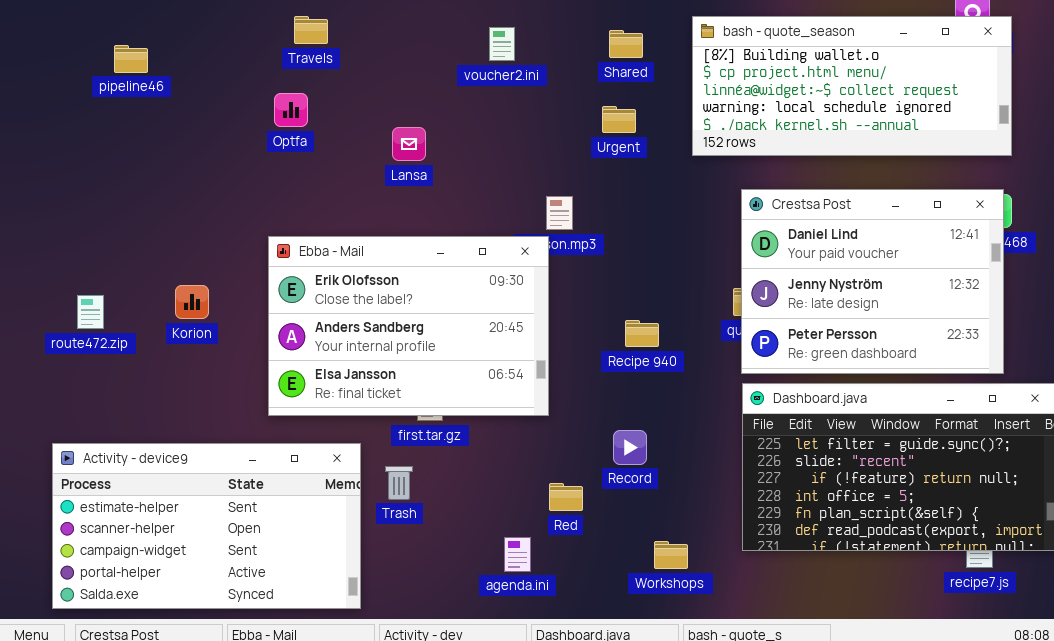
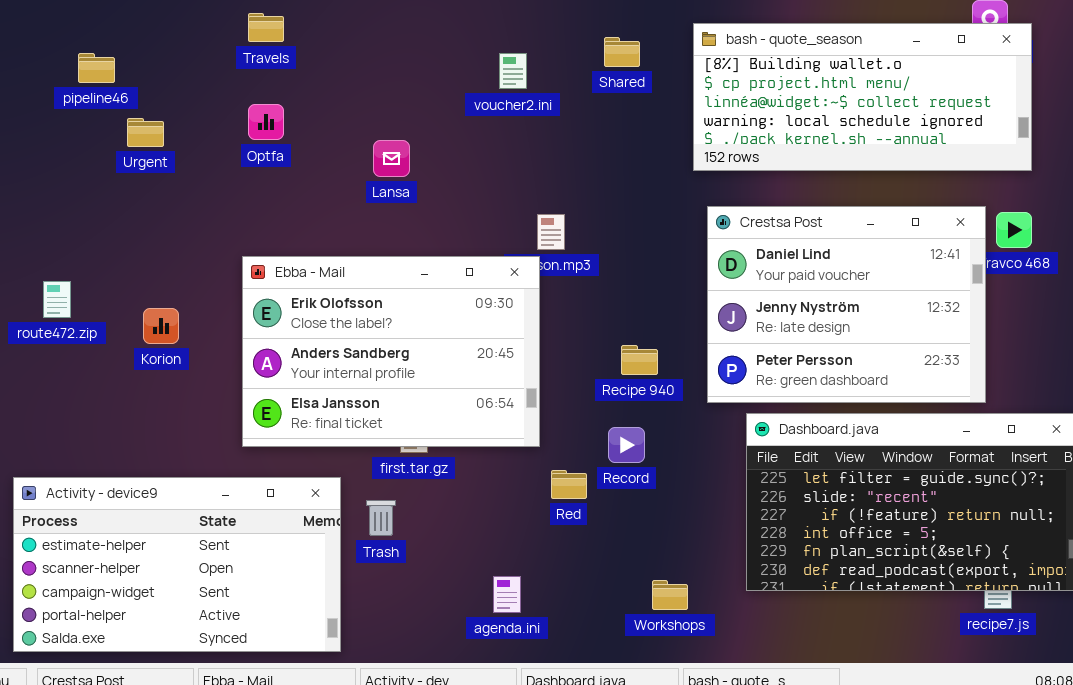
Travels: [294,16,328,44] -> [248,13,284,42], moved
voucher2.ini: [489,27,515,61] -> [499,53,527,89], moved
Urgent: [602,106,636,133] -> [127,118,164,147], moved
Crestsa Post: [741,189,1004,374] -> [707,206,986,403], moved
route472.zip: [77,295,104,329] -> [43,281,71,318], moved
Record: [613,430,647,465] -> [608,427,645,463], moved
Red: [549,483,583,511] -> [551,470,587,499], moved

